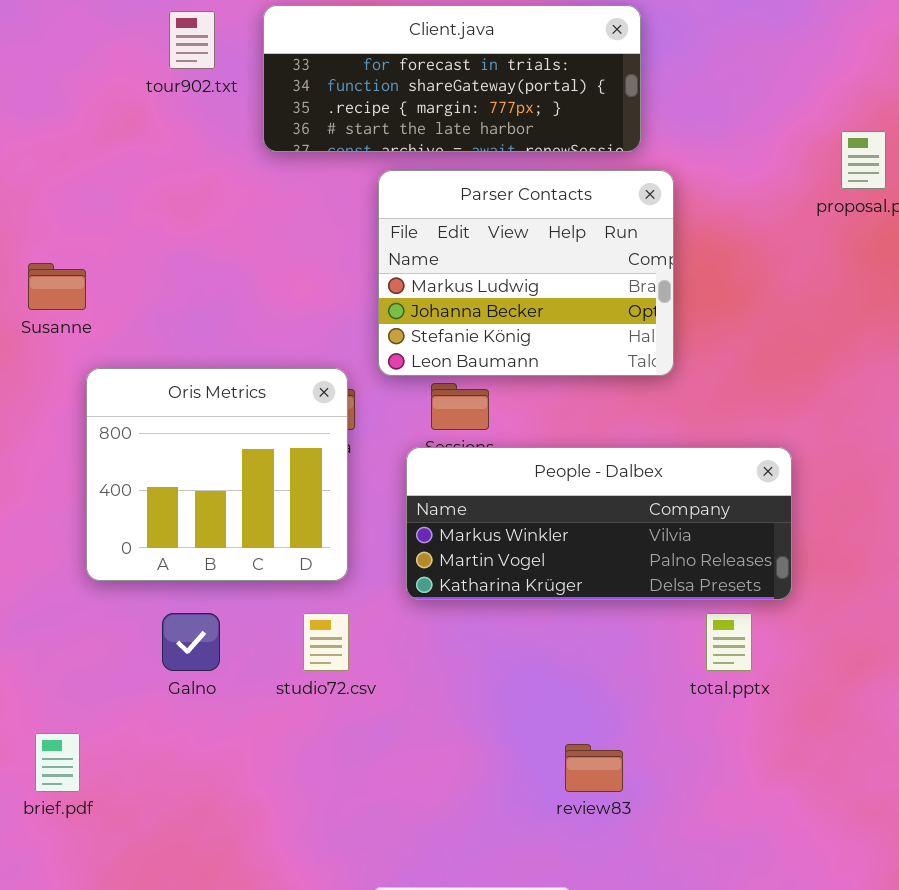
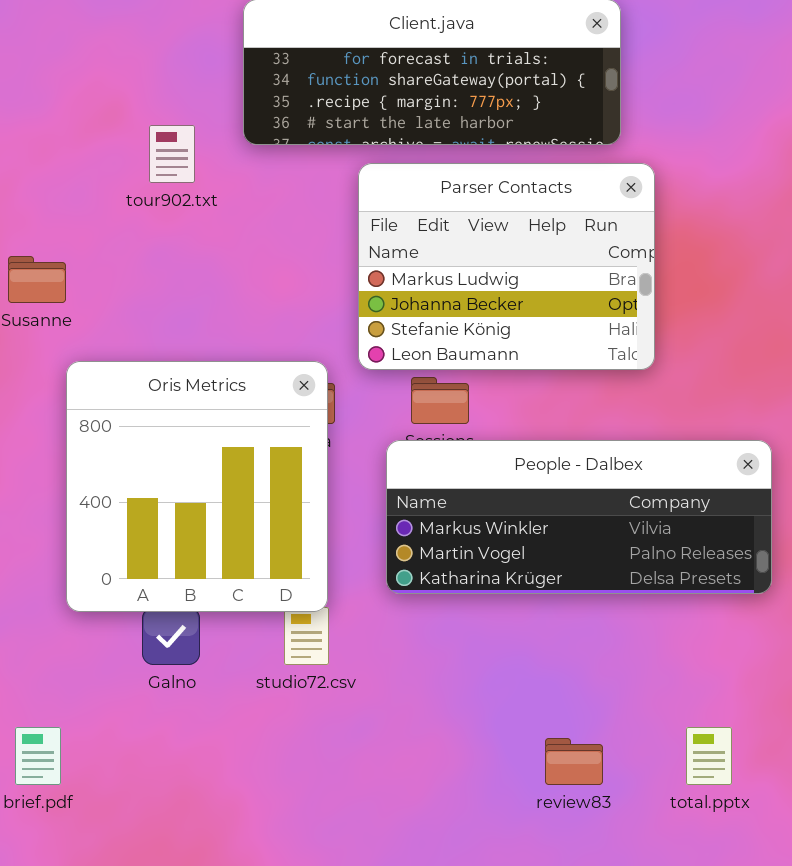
tour902.txt: [169,11,215,69] -> [149,125,195,183], moved
Oris Metrics: [86,368,348,581] -> [66,361,328,612], resized
total.pptx: [706,613,752,671] -> [686,727,732,785], moved

